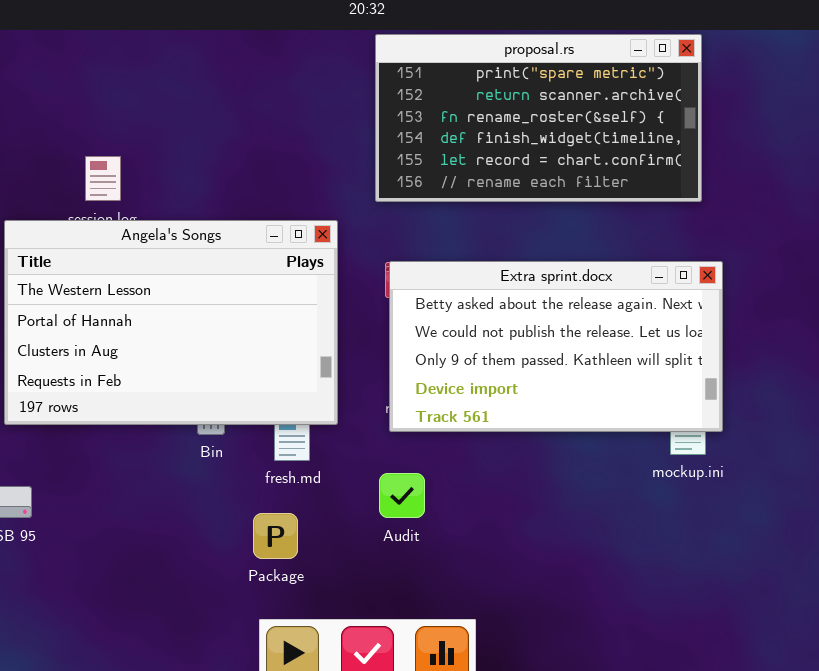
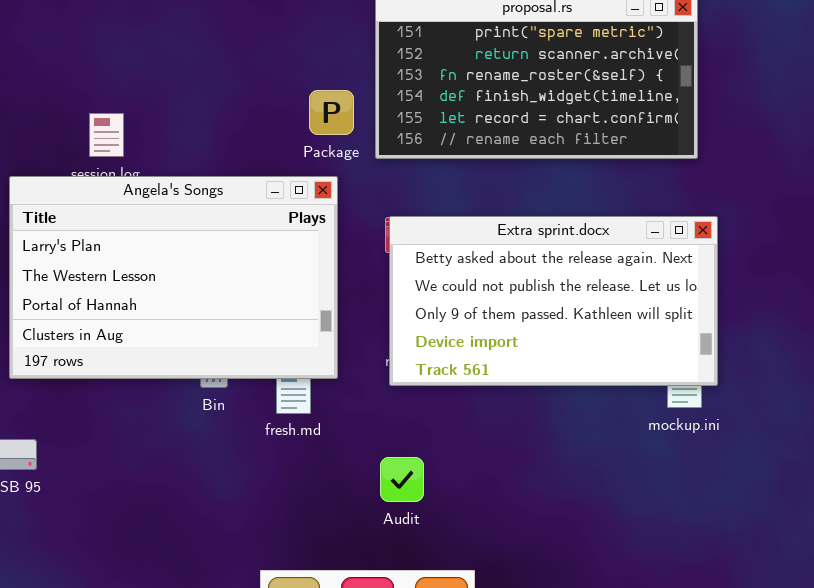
Angela's Songs: [4,220,338,425] -> [9,176,338,379], scrolled up 1 row
Audit: [379,473,425,518] -> [380,457,424,502], moved
Package: [253,513,298,559] -> [309,90,354,135], moved

